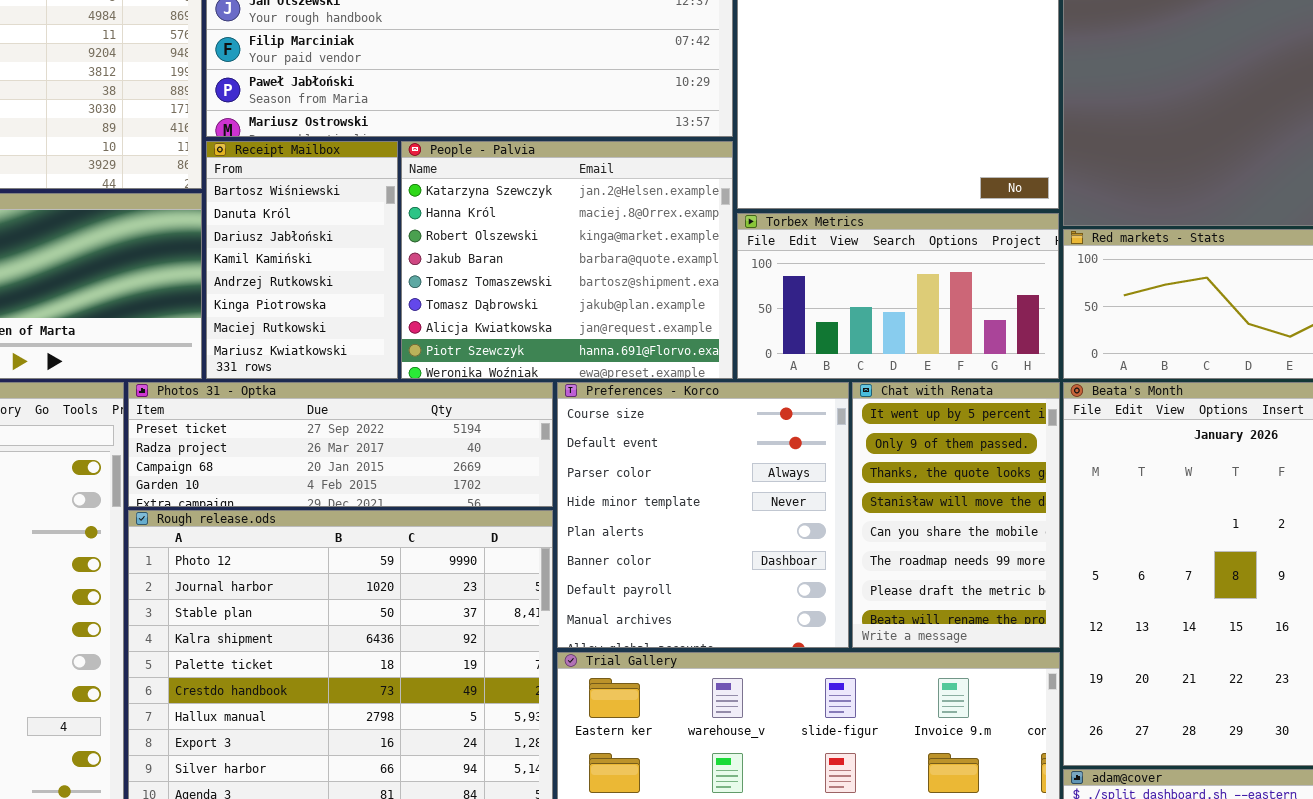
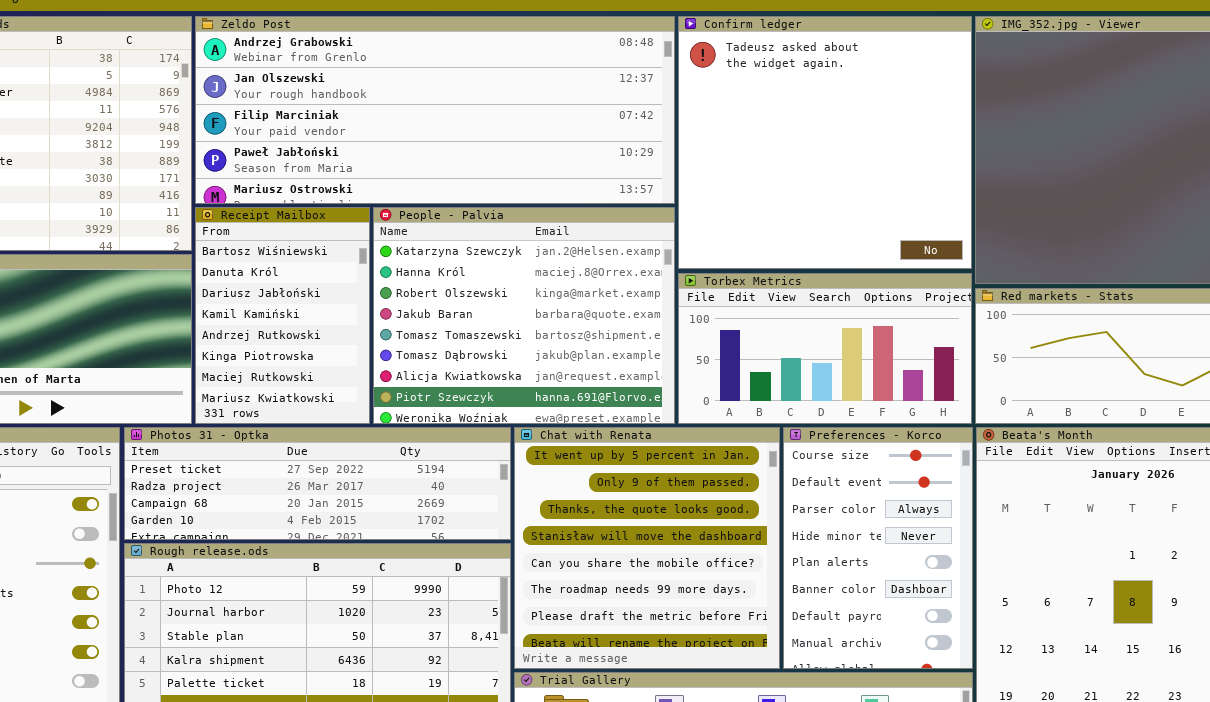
Preferences - Korco: [557,382,849,648] -> [783,427,973,669], moved, resized
Chat with Renata: [852,382,1060,648] -> [514,427,780,669], moved, resized

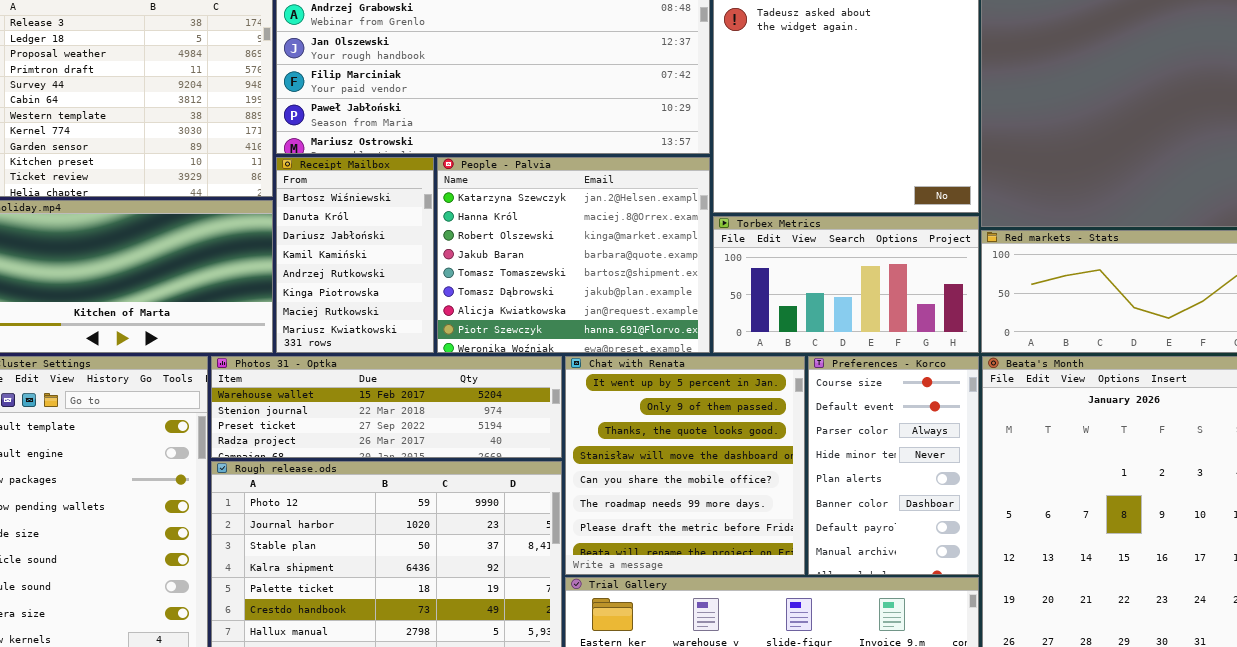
Photos 31 - Optka: [124,427,511,540] -> [211,356,562,458], scrolled up 2 rows

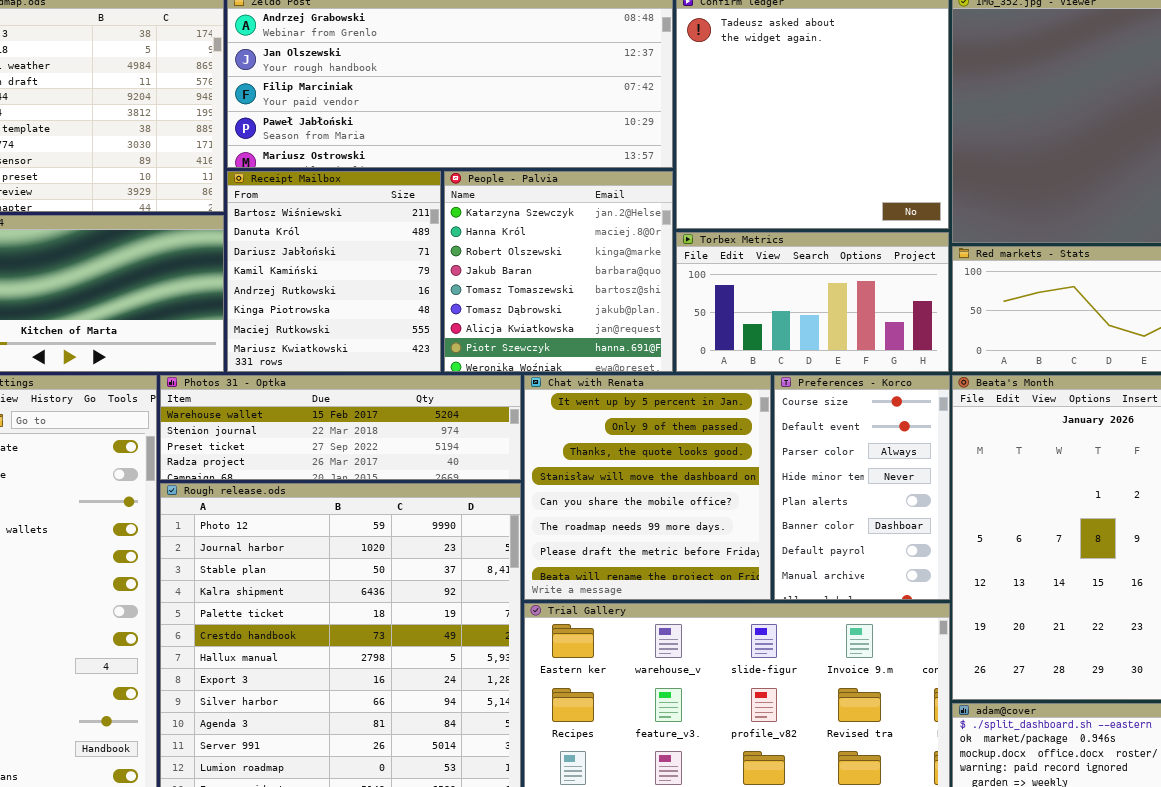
Receipt Mailbox: [276,157,434,353] -> [227,171,441,372], resized
People - Palvia: [437,157,710,353] -> [444,171,673,372], resized

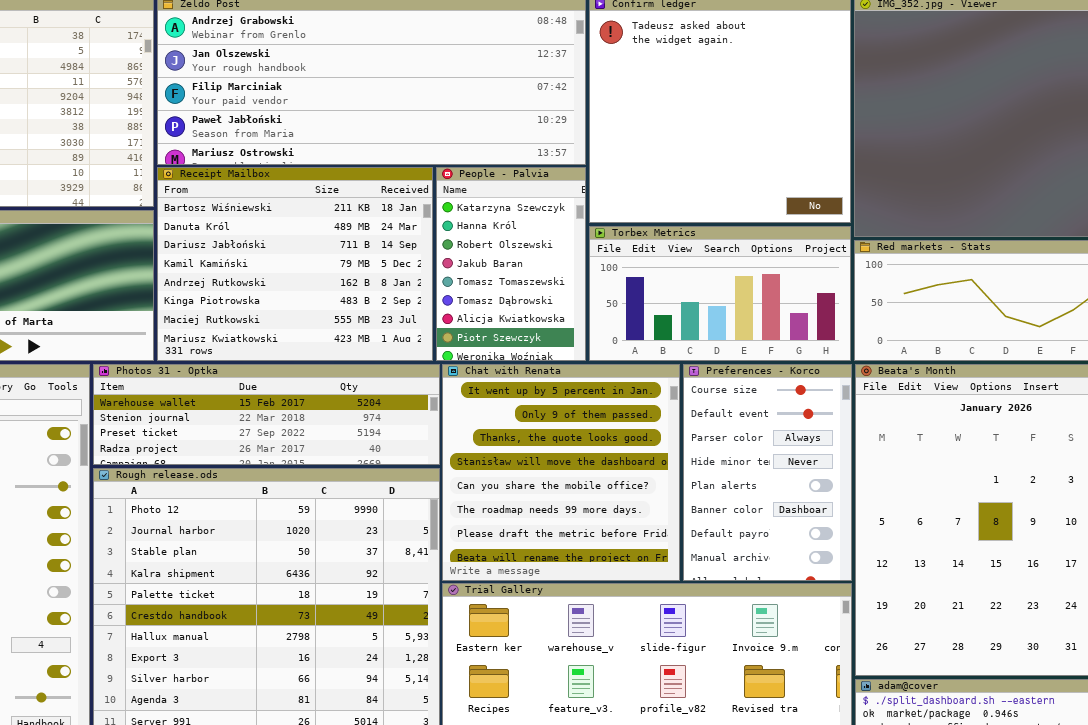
Receipt Mailbox: [227,171,441,372] -> [157,167,433,361], resized
People - Palvia: [444,171,673,372] -> [436,167,586,361], resized

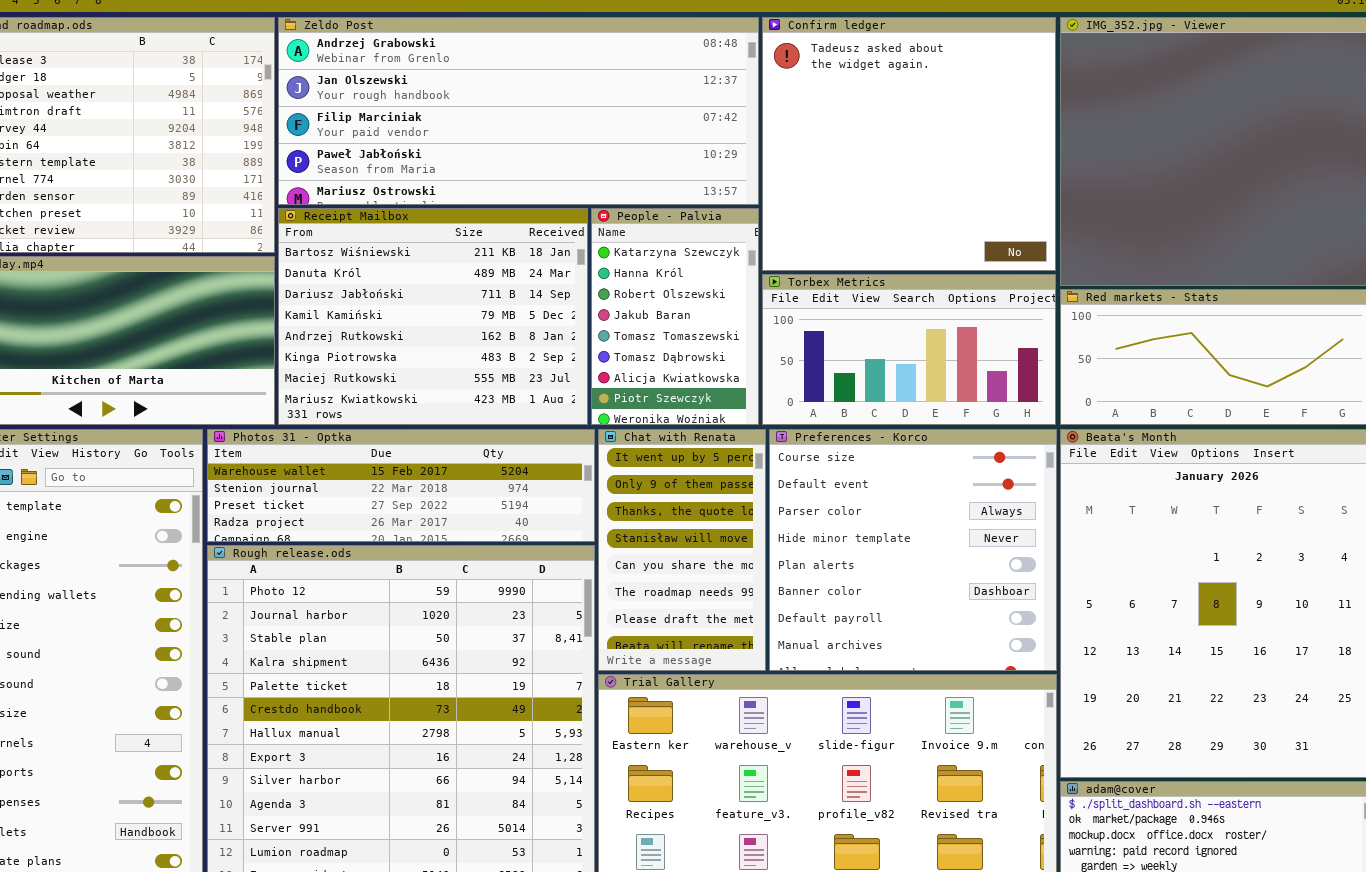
Chat with Renata: [442,364,680,581] -> [598,429,766,671], resized
Preferences - Korco: [683,364,852,581] -> [769,429,1057,671], resized

